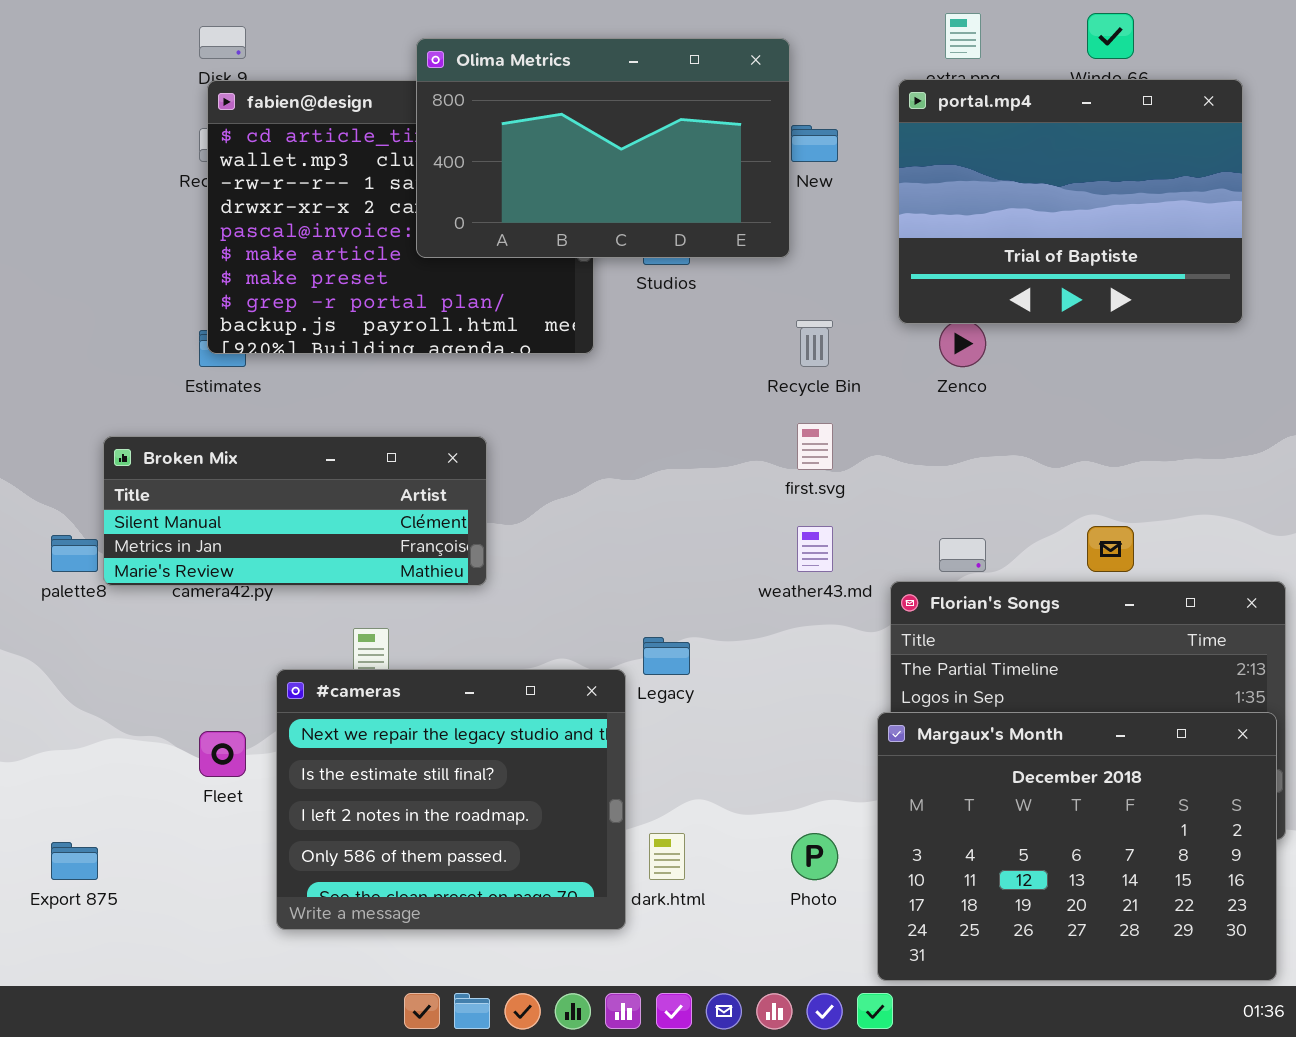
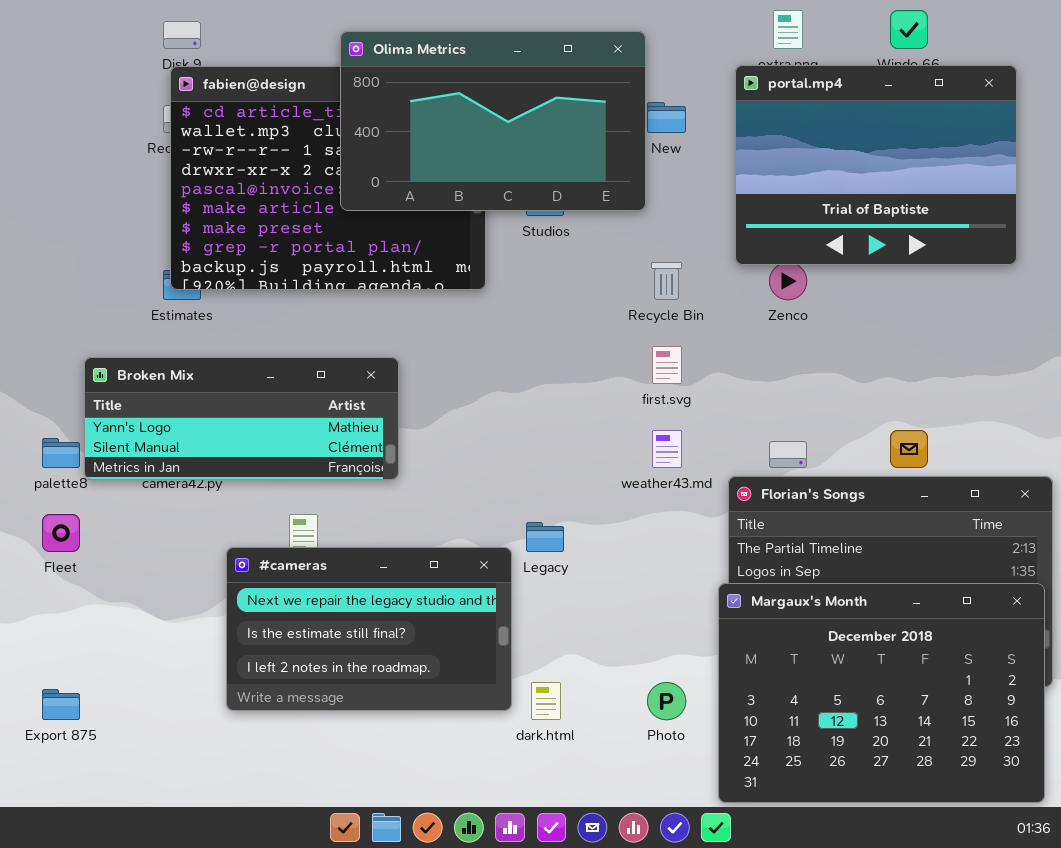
Broken Mix: [103,436,487,586] -> [84,357,399,480], scrolled up 1 row
#cameras: [276,669,626,930] -> [226,547,512,711], resized
Fleet: [199,731,246,777] -> [42,514,80,552], moved

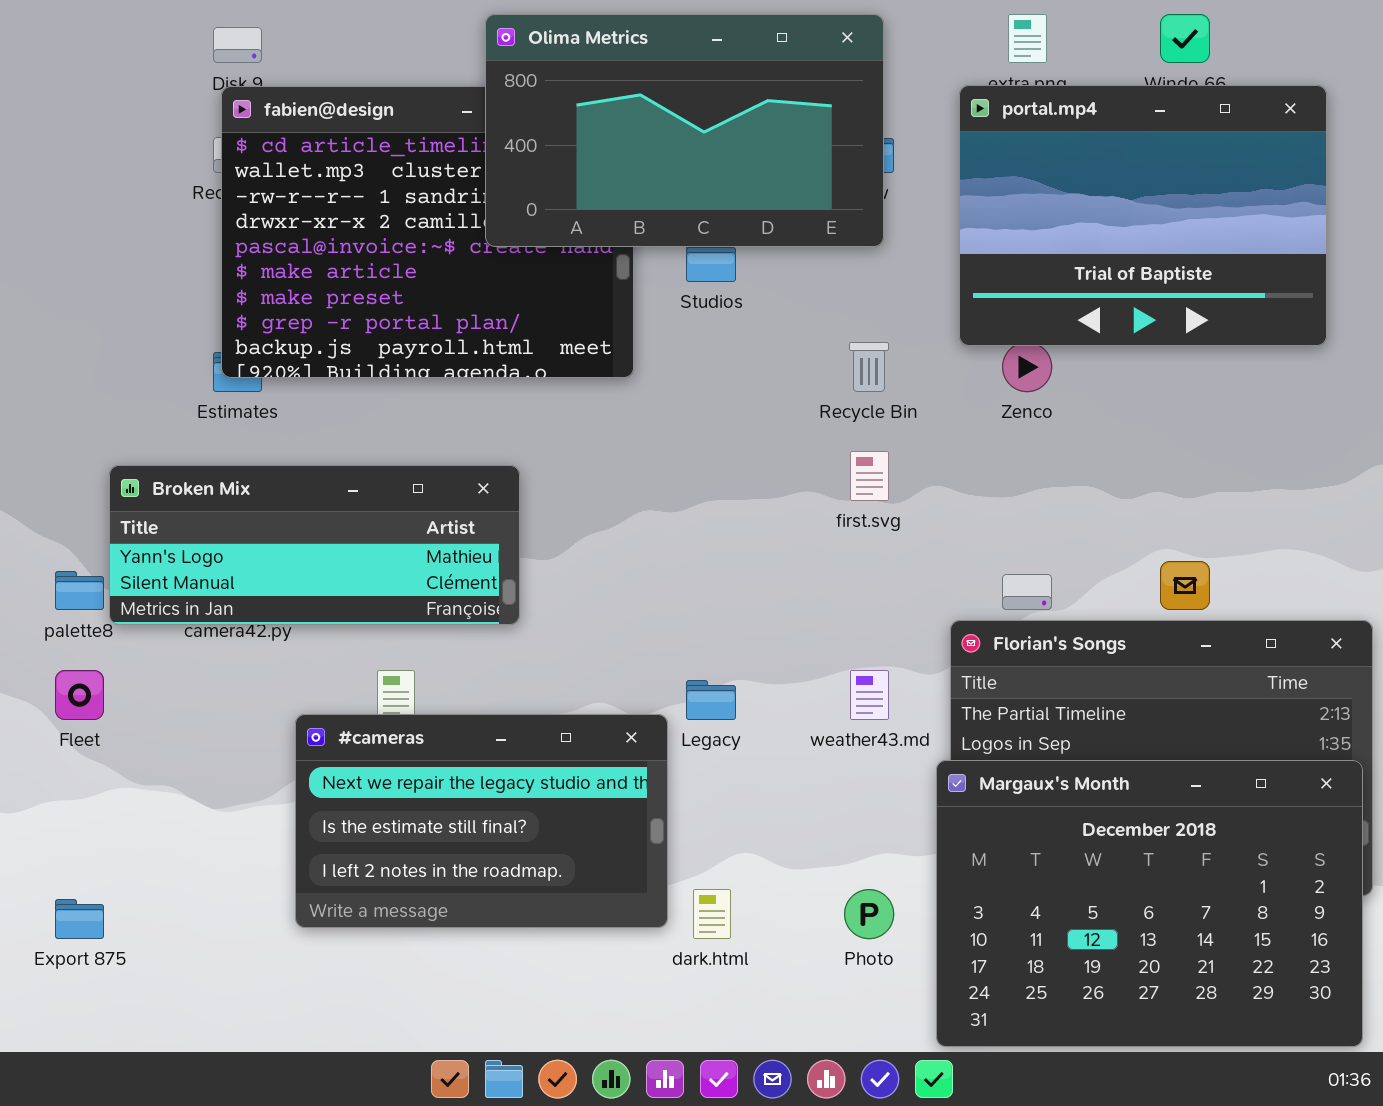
Olima Metrics: [340,31,646,211] -> [485,14,884,247], moved
weather43.md: [652,430,682,468] -> [850,670,889,720], moved

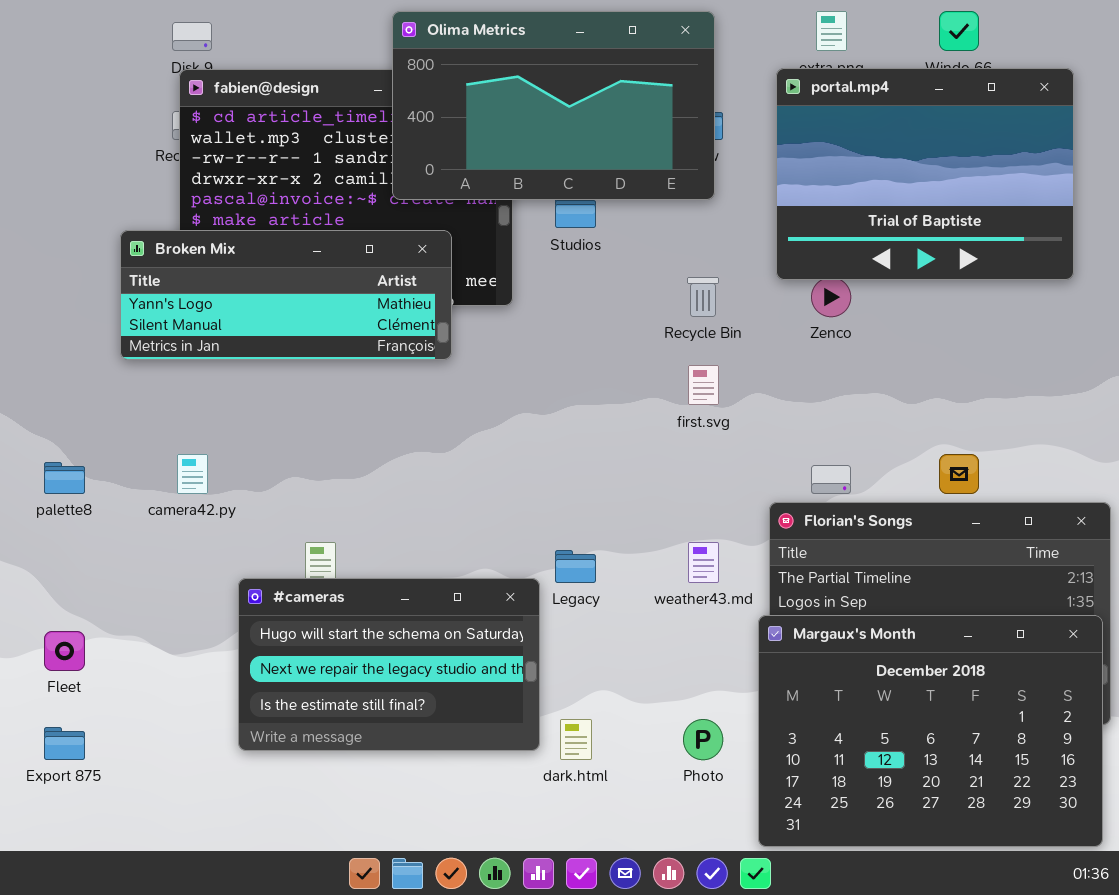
Broken Mix: [109,465,520,625] -> [120,230,452,360], moved
Fleet: [55,670,104,720] -> [44,631,85,671], moved
#cameras: [295,714,668,928] -> [238,578,540,751], scrolled up 1 row

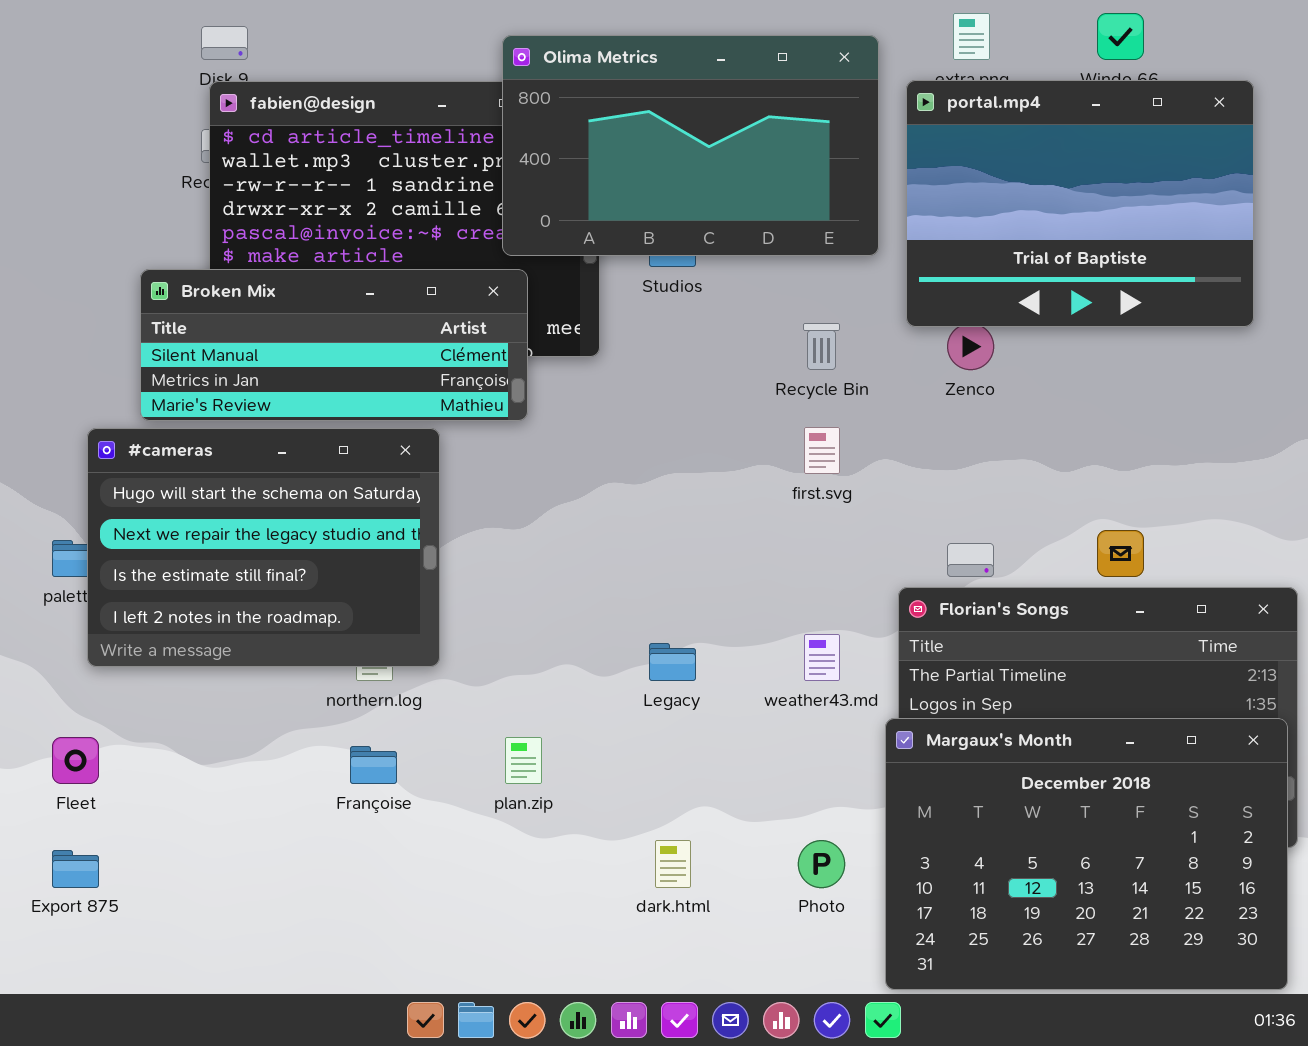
Olima Metrics: [392,11,715,200] -> [502,35,879,256], moved
Broken Mix: [120,230,452,360] -> [140,269,528,421], scrolled down 1 row
#cameras: [238,578,540,751] -> [87,428,440,667], moved, resized

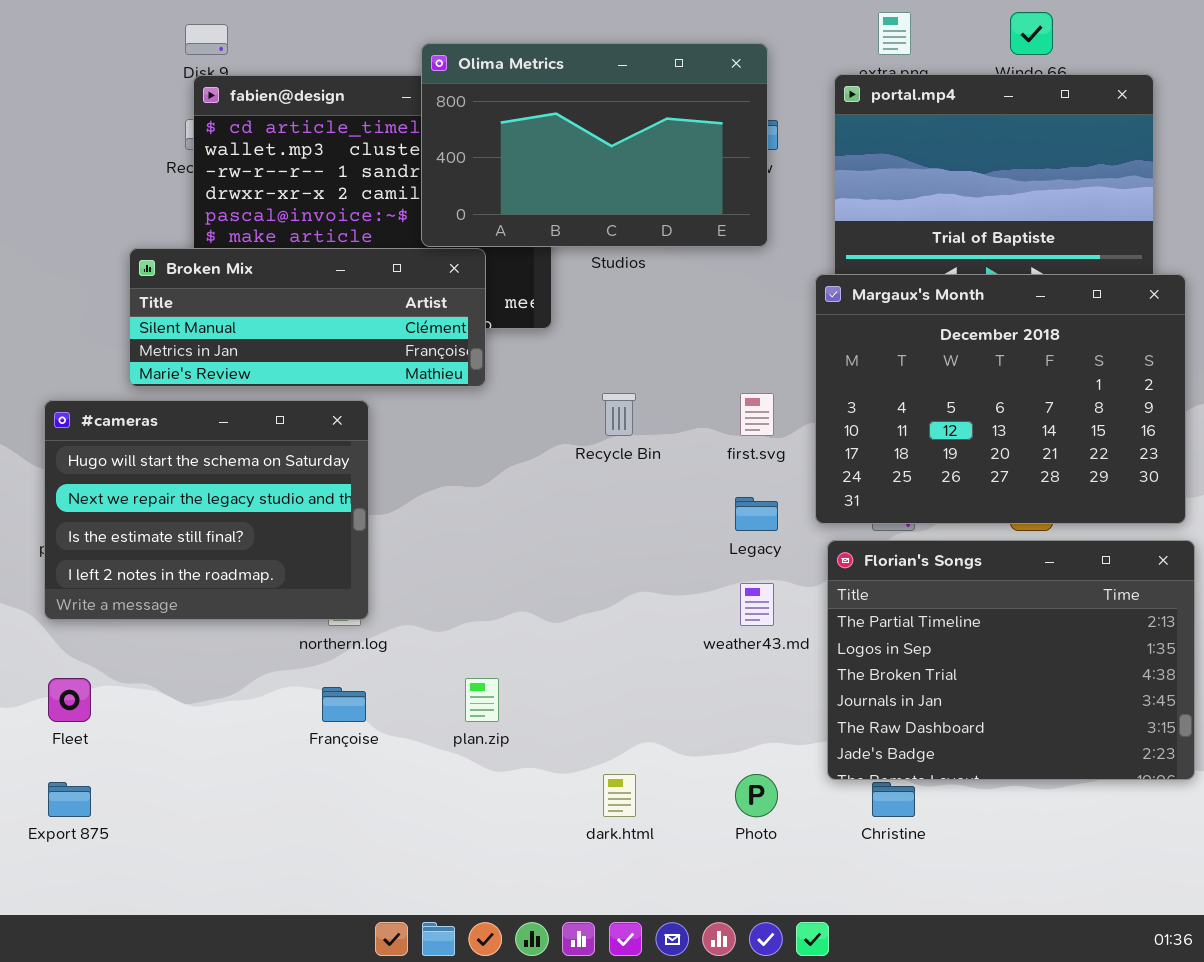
Olima Metrics: [502,35,879,256] -> [421,43,768,247], moved
Recycle Bin: [803,323,840,370] -> [602,393,636,436], moved
#cameras: [87,428,440,667] -> [44,400,369,620], moved
Legacy: [649,643,696,681] -> [735,497,778,531], moved
Margaux's Month: [885,718,1288,990] -> [815,274,1186,524], moved

